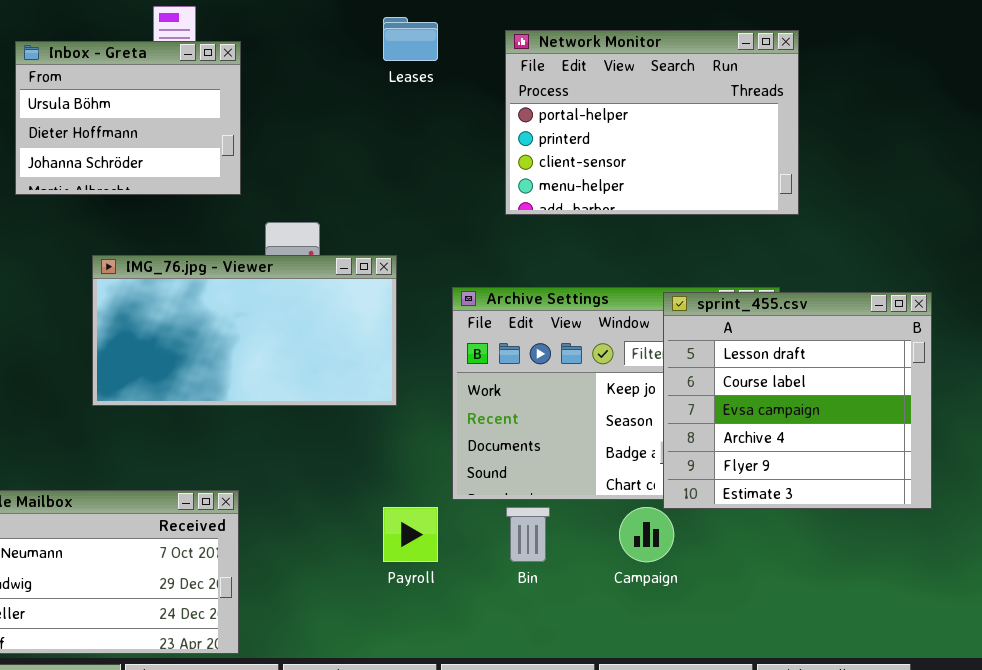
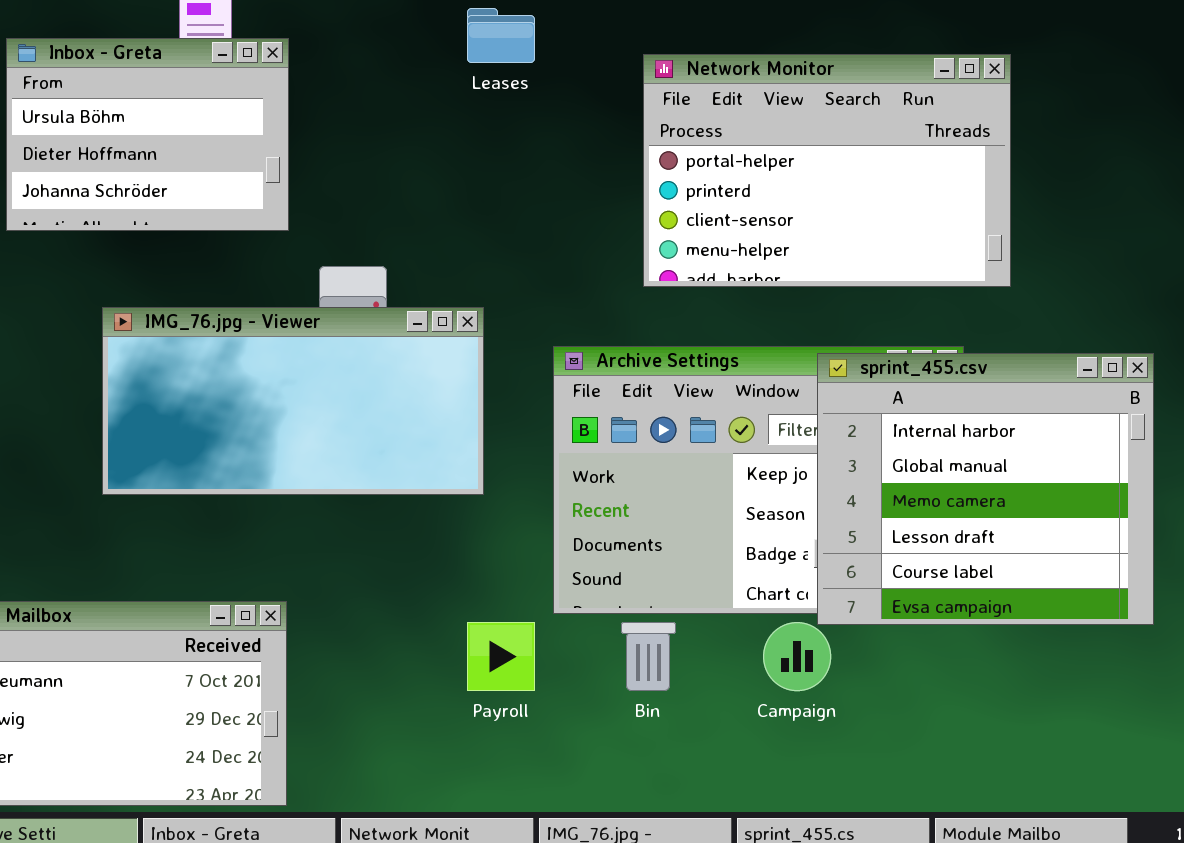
Network Monitor: [505,30,799,215] -> [643,54,1011,287], moved
sprint_455.csv: [663,292,932,509] -> [817,353,1154,625], scrolled up 3 rows

